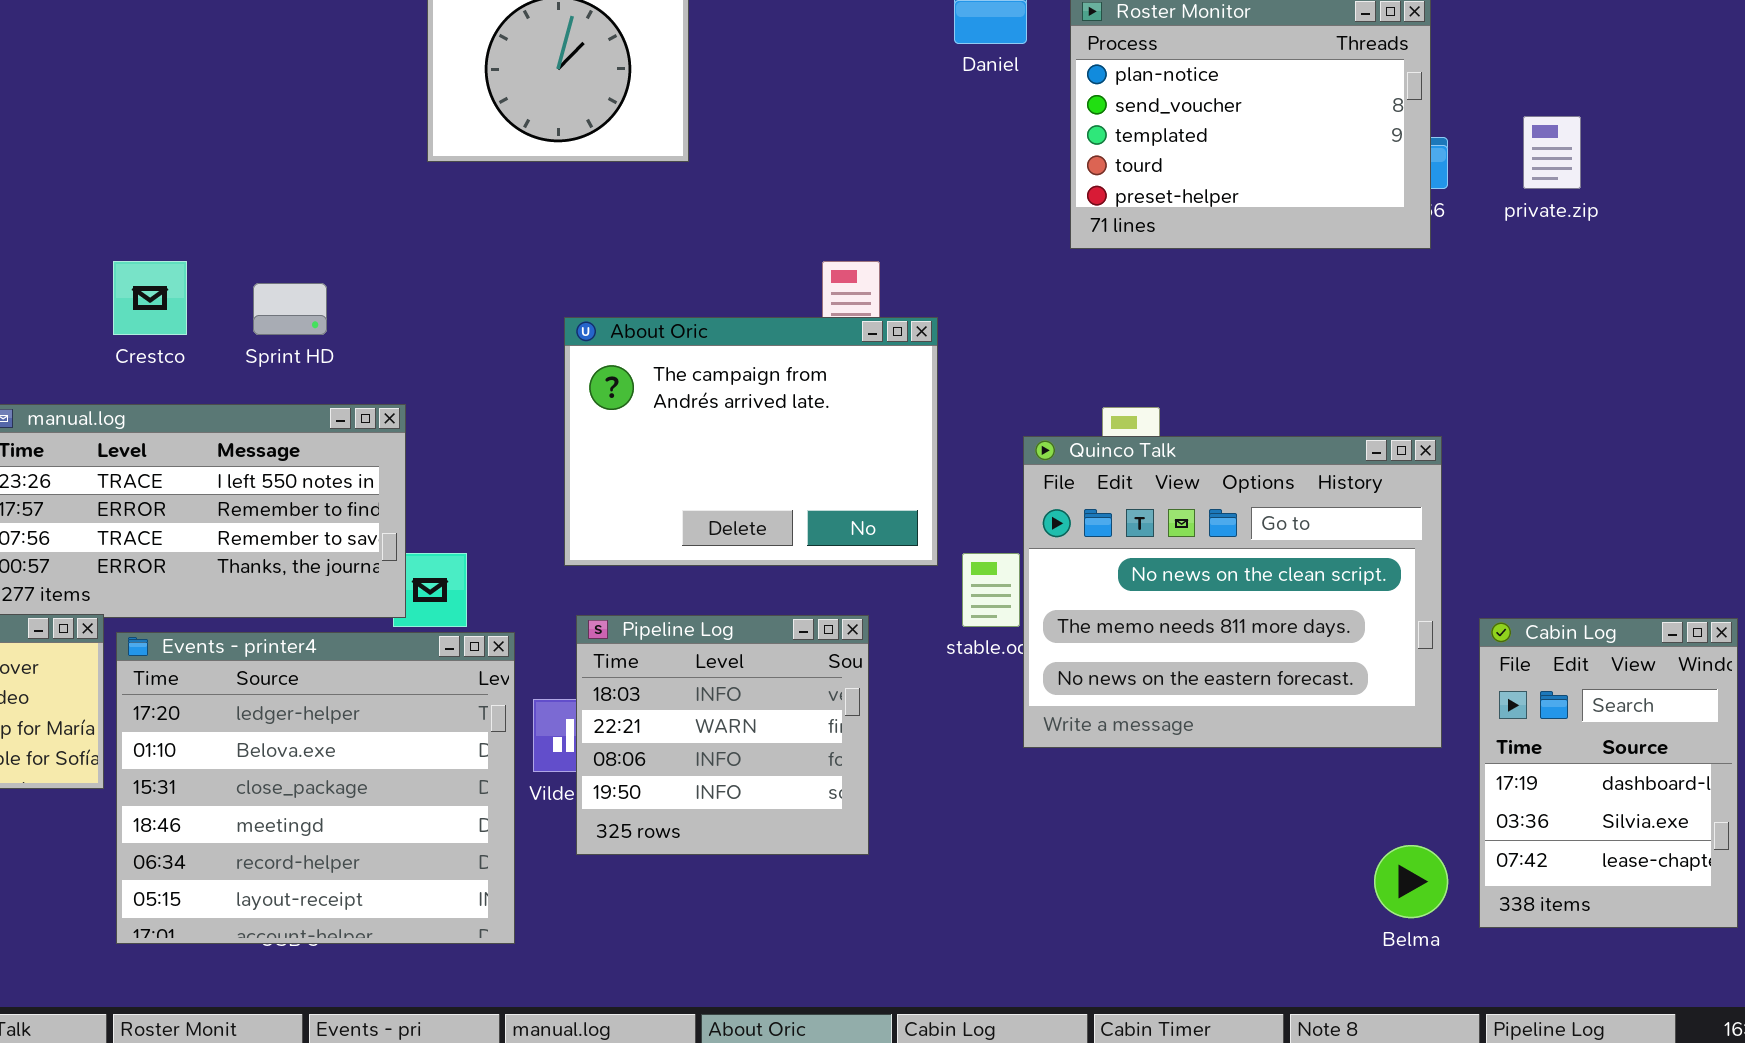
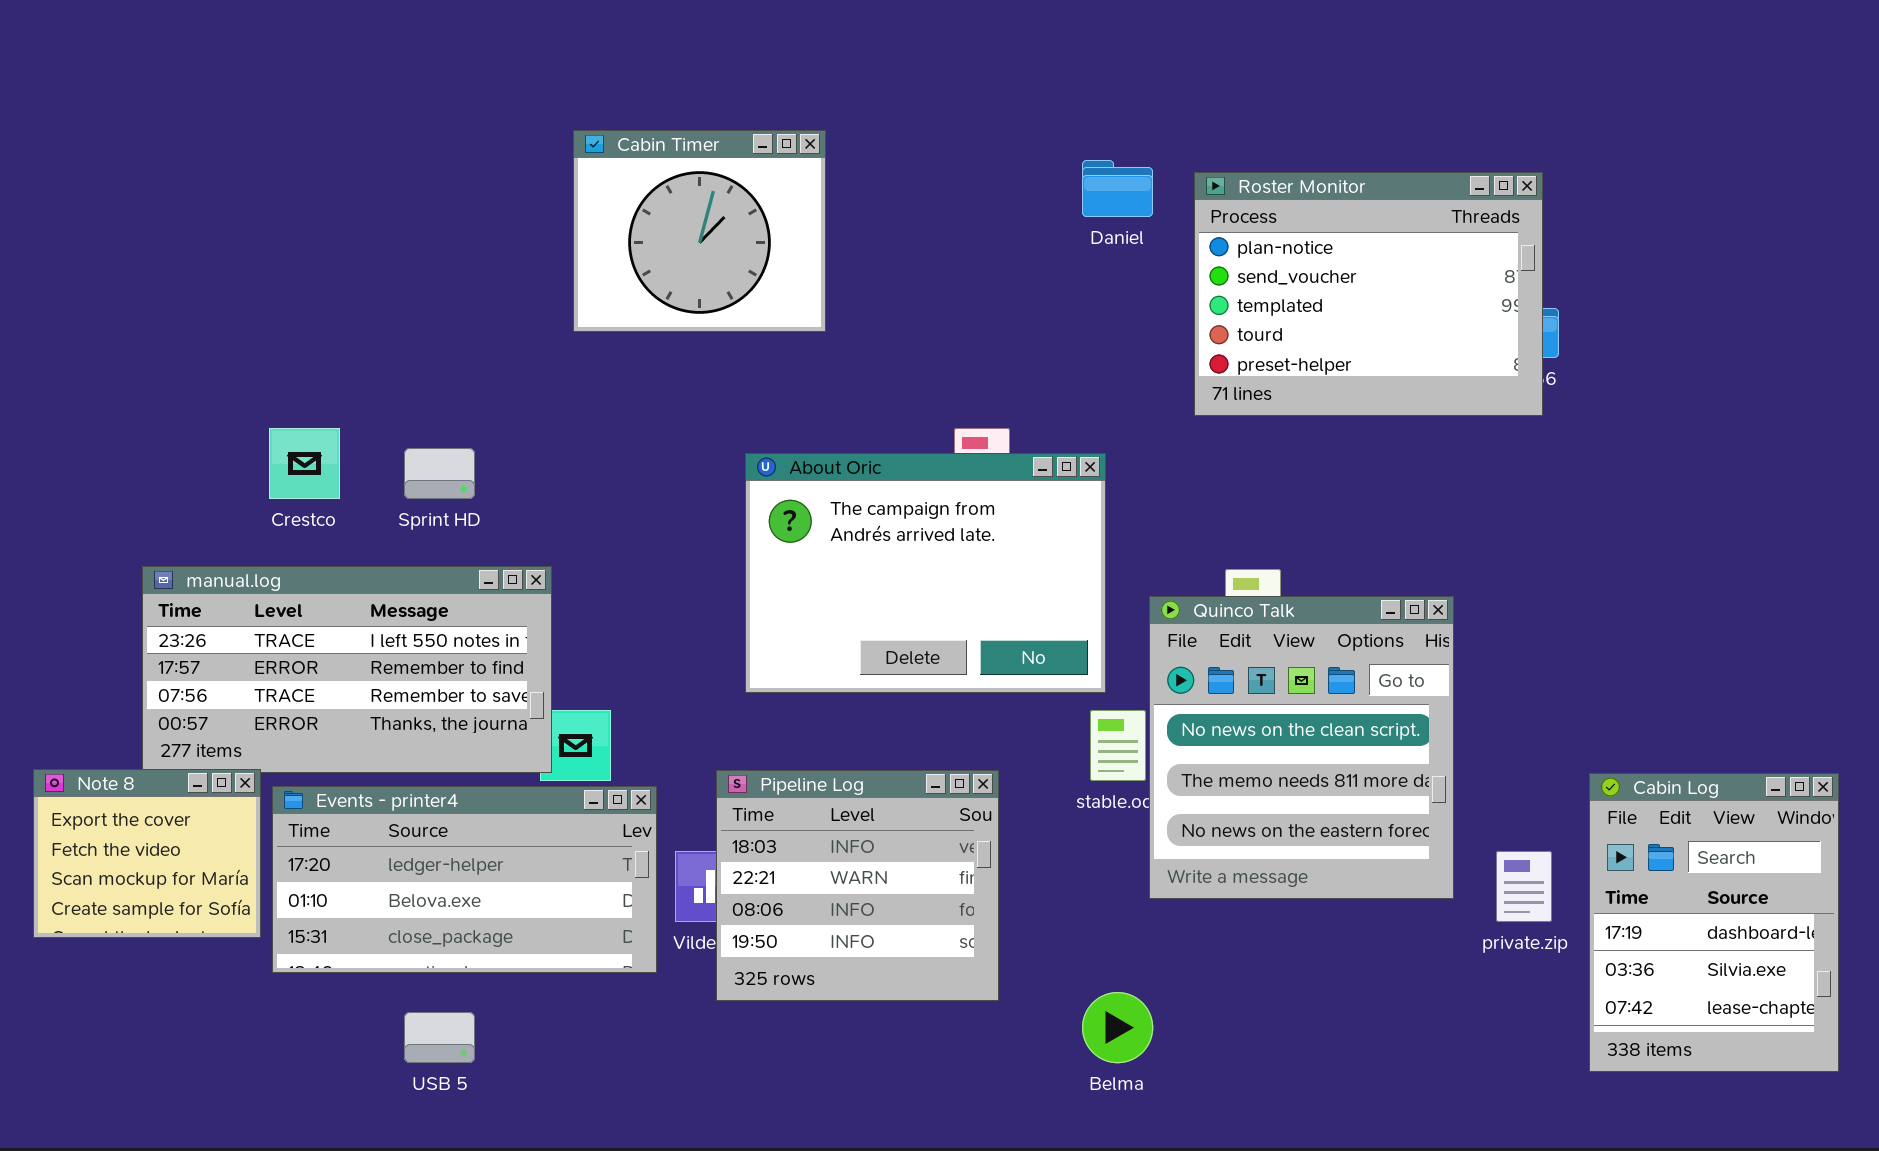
private.zip: [1523,116,1581,189] -> [1496,851,1552,922], moved
About Oric: [564,317,938,566] -> [745,453,1106,693], moved
Quinco Talk: [1023,436,1442,748] -> [1149,596,1454,899], resized
Events - printer4: [116,632,515,944] -> [272,786,657,973], resized
Belma: [1374,845,1448,918] -> [1082,992,1153,1063], moved

